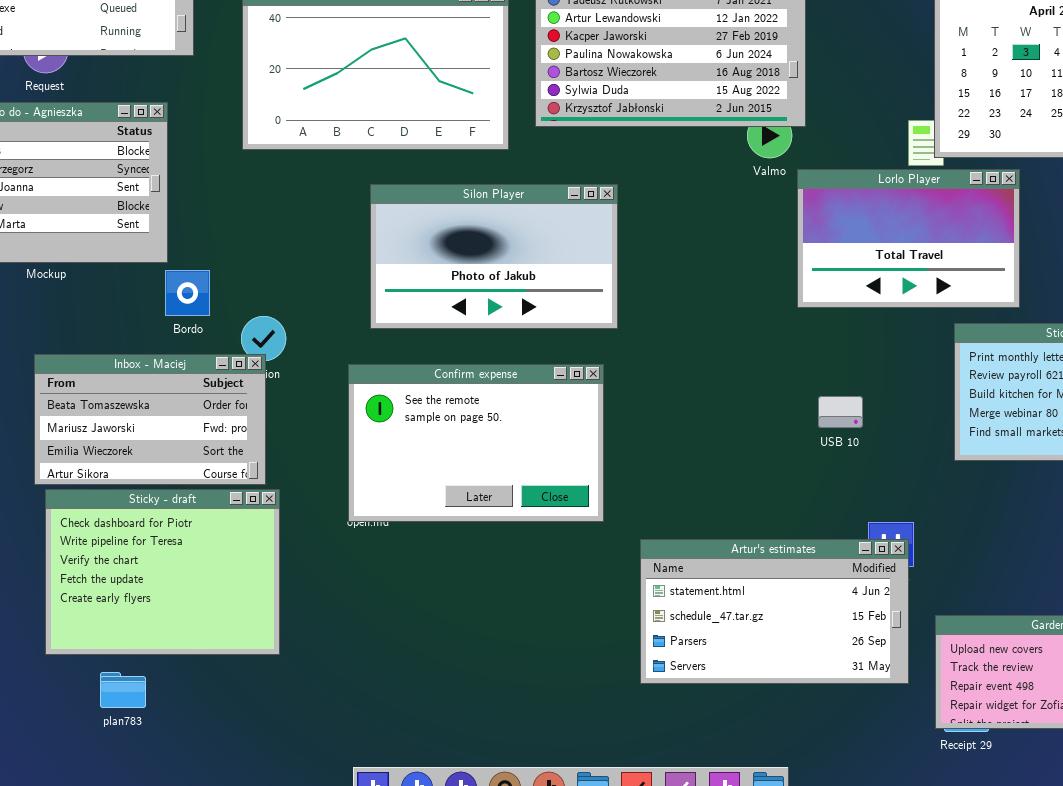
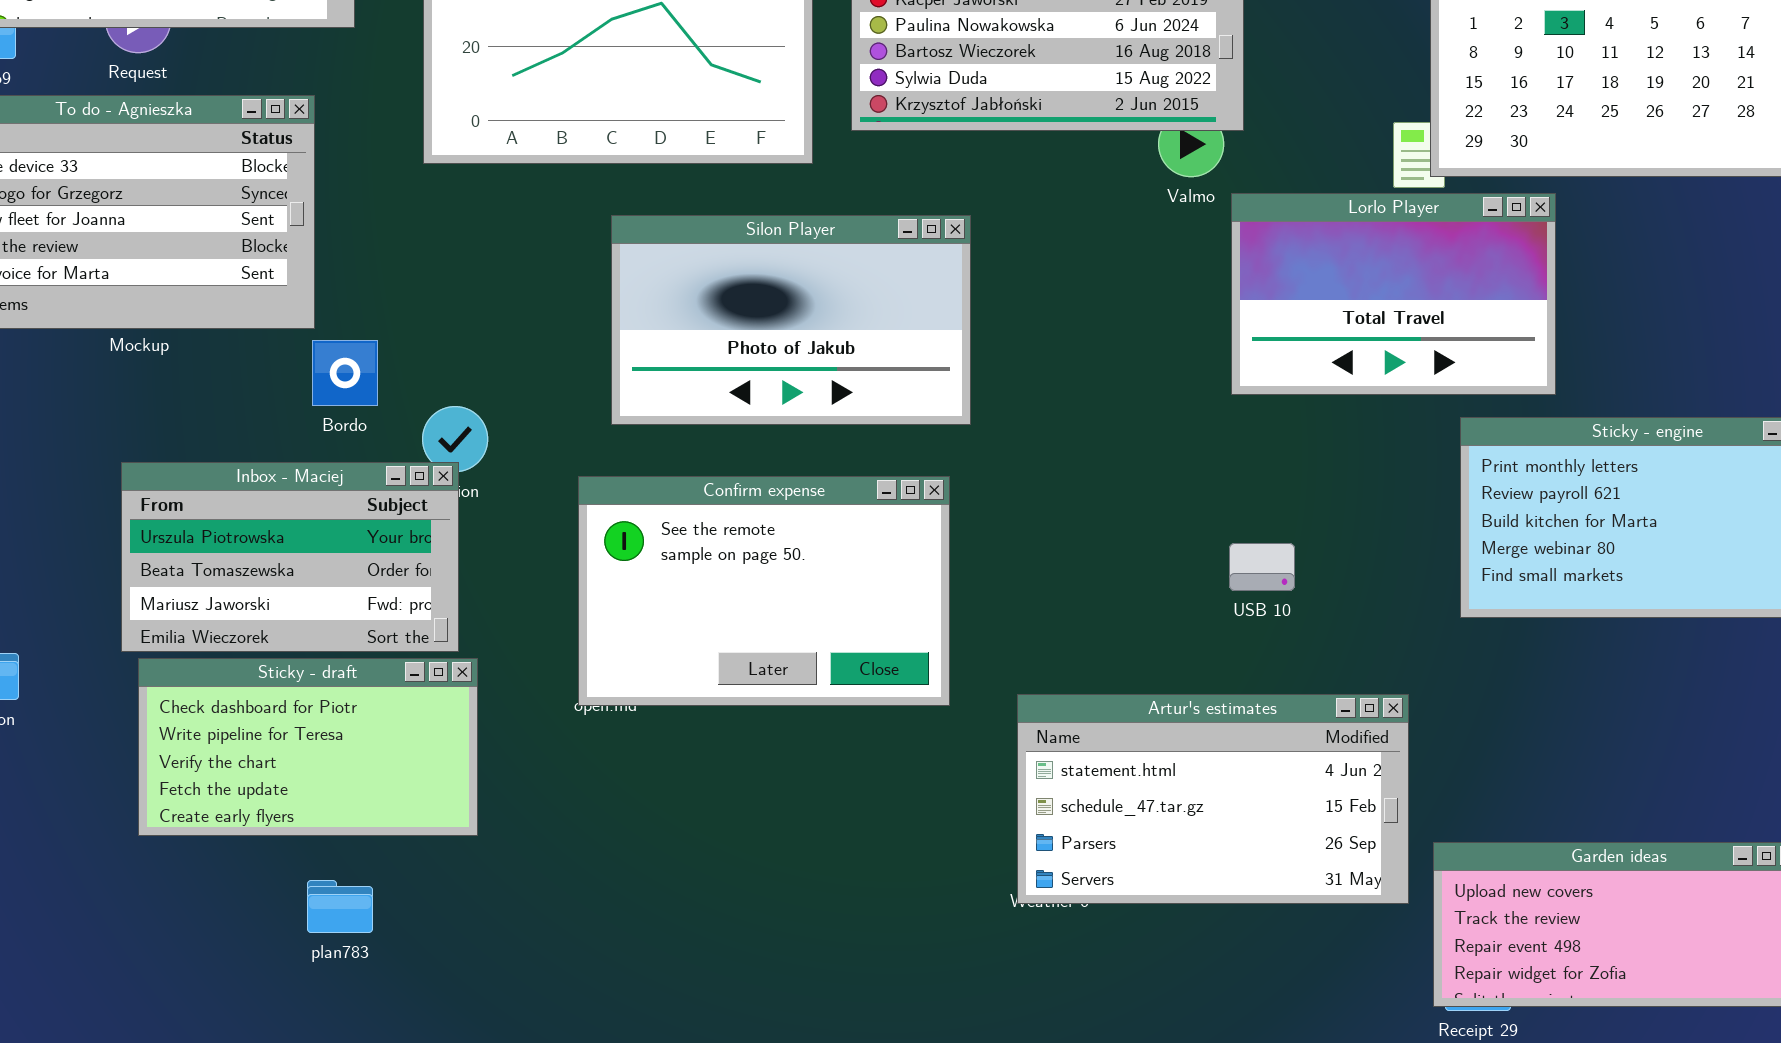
Inbox - Maciej: [34,354,266,485] -> [121,462,459,652], scrolled up 1 row
USB 10: [818,396,863,428] -> [1229,543,1295,591], moved
Sticky - draft: [45,489,280,655] -> [138,658,478,836], resized
Artur's estimates: [640,539,909,684] -> [1017,694,1409,904], moved
plan783: [100,672,146,708] -> [307,880,373,933], moved

